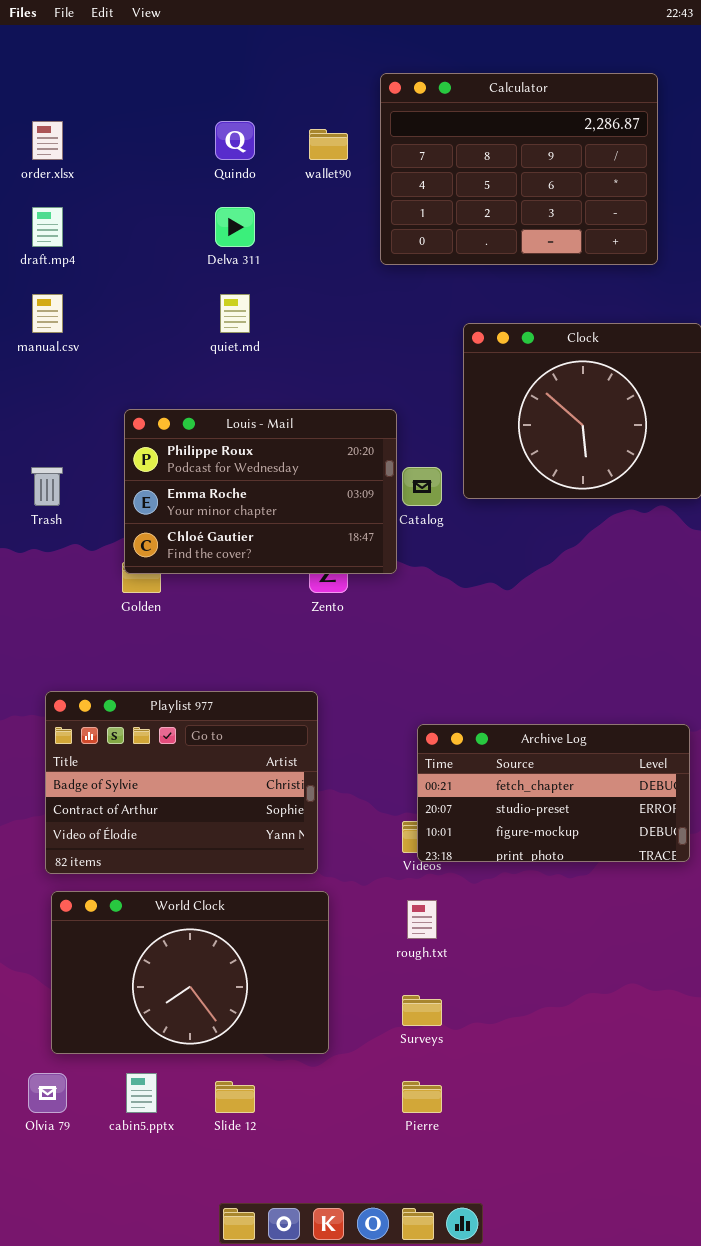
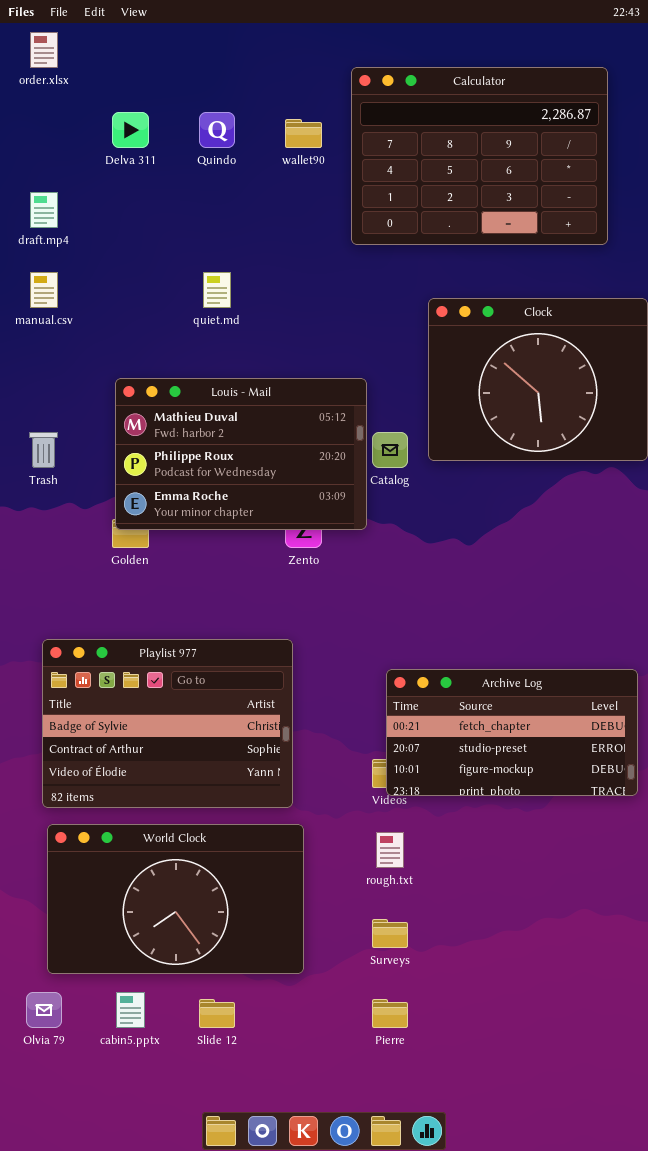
order.xlsx: [32,121,63,160] -> [30,32,58,68], moved
Delva 311: [215,207,255,247] -> [112,112,149,148], moved
Louis - Mail: [124,409,397,574] -> [115,378,367,530], scrolled up 1 row

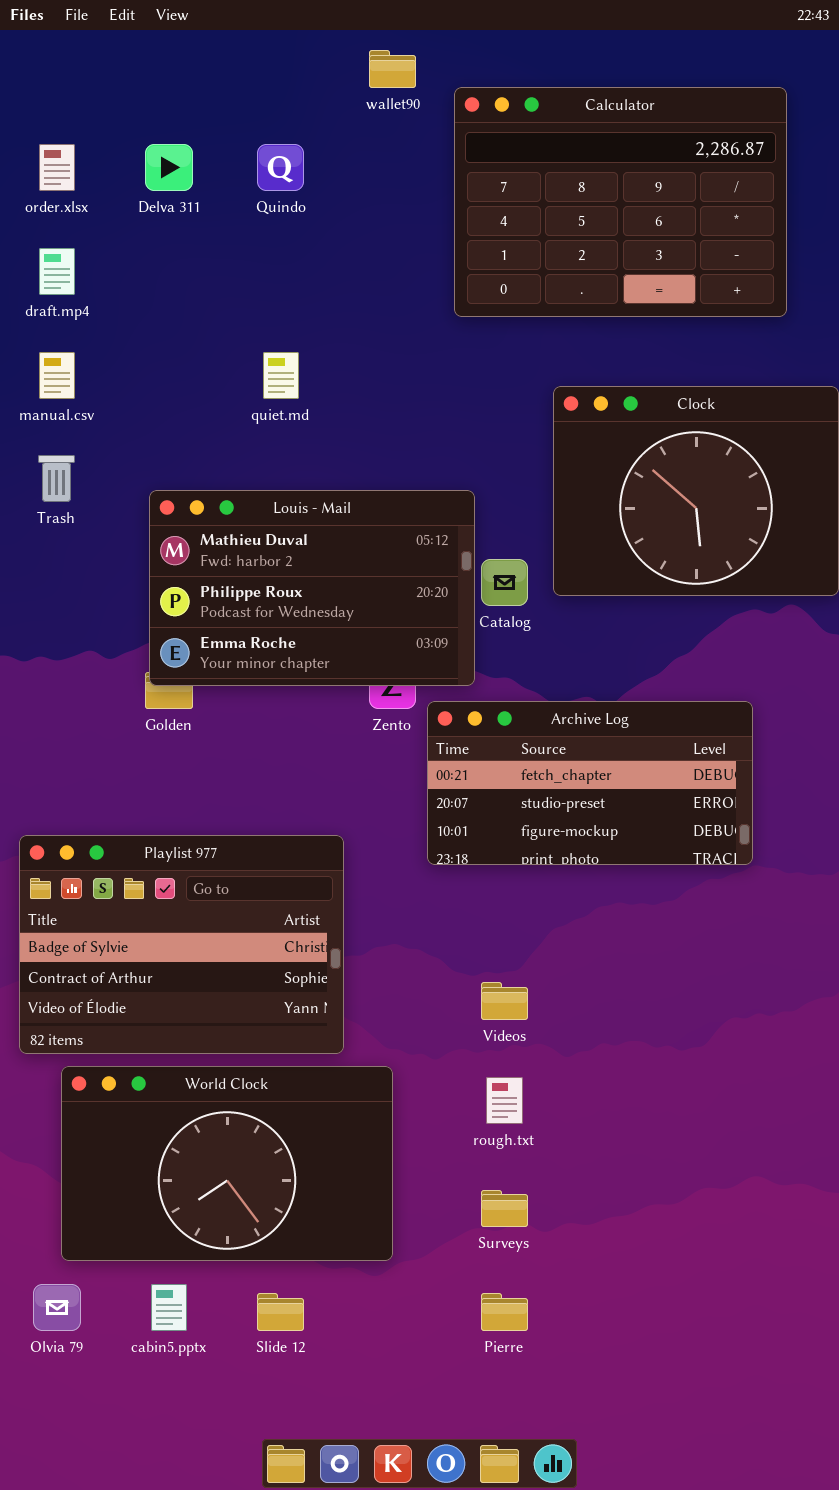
order.xlsx: [30,32,58,68] -> [39,144,75,191], moved
wallet90: [285,119,322,148] -> [369,50,416,88], moved
Trash: [29,432,58,468] -> [38,455,75,502], moved
Playlist 977: [42,639,293,808] -> [19,835,344,1054], moved
Archive Log: [386,669,638,796] -> [427,701,753,865], moved

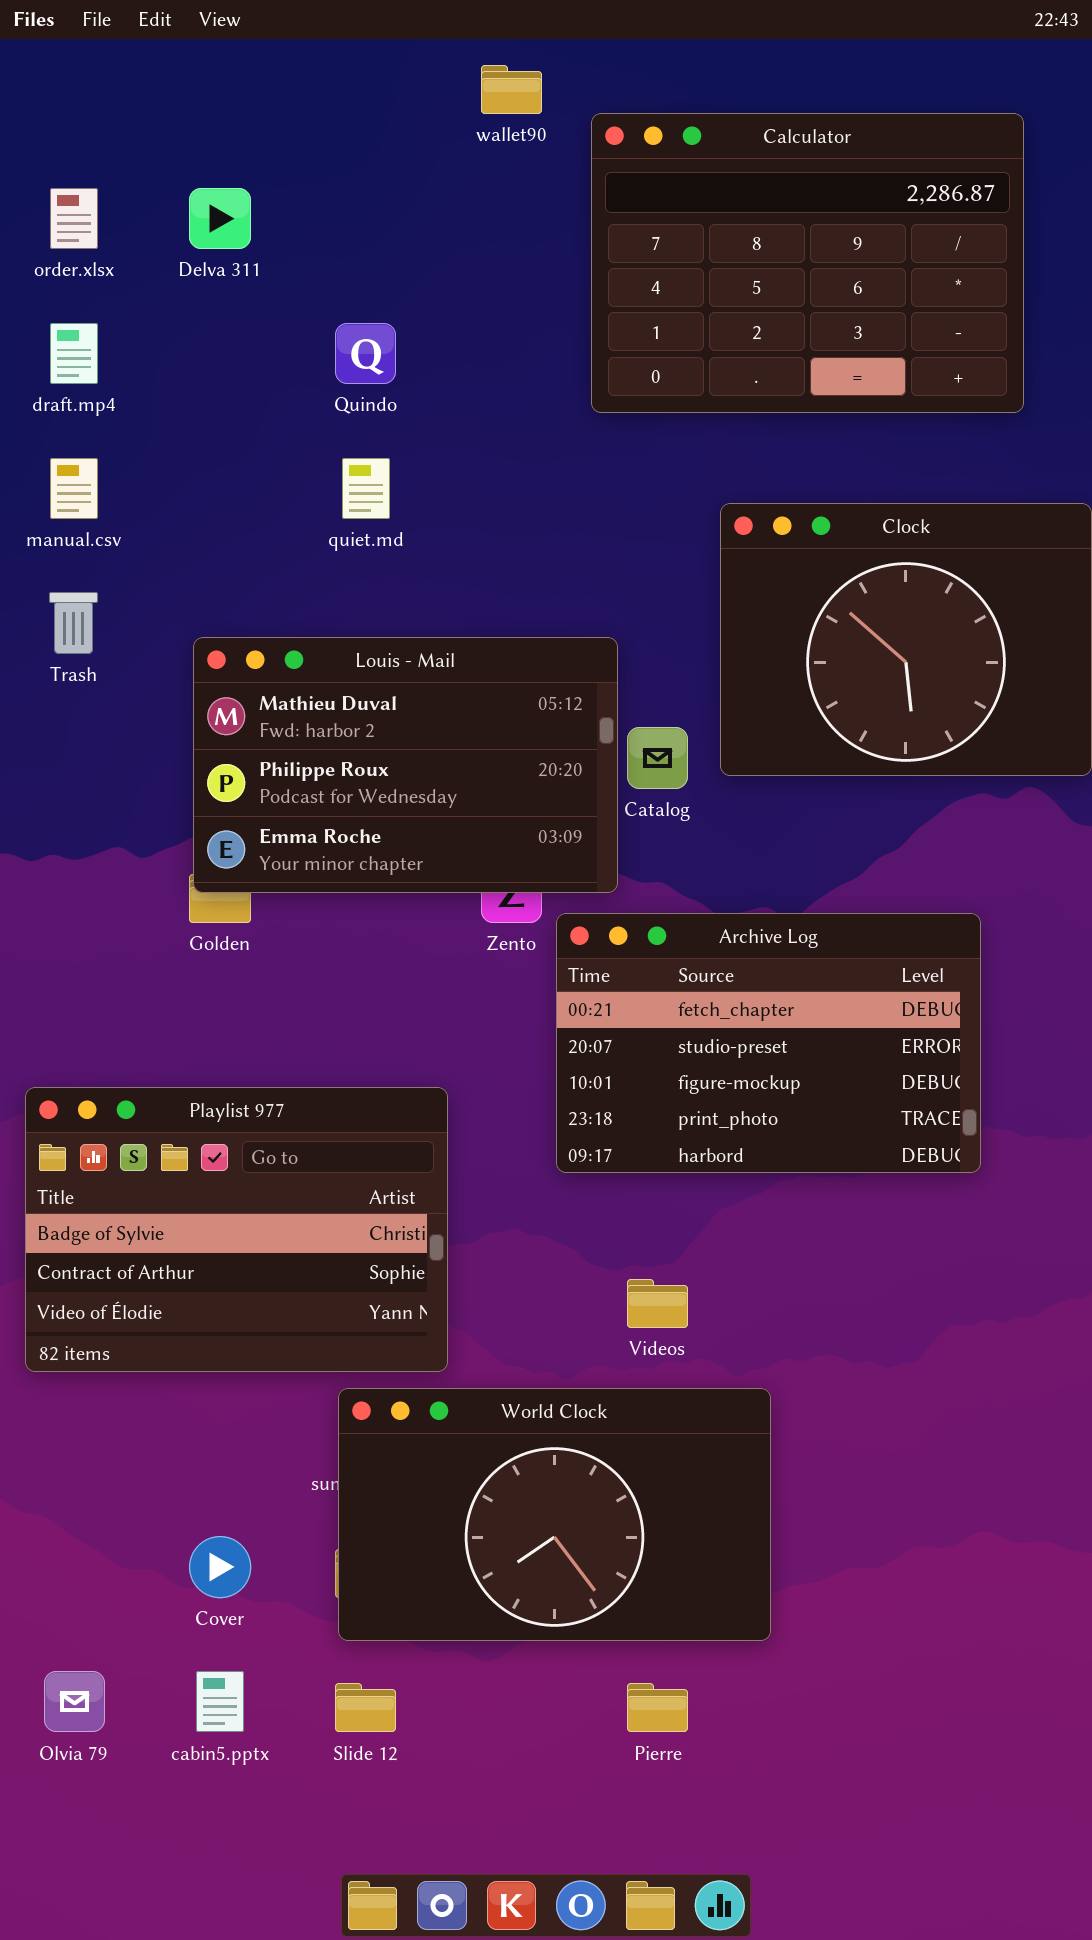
Quindo: [257,144,304,191] -> [335,323,396,384], moved
Archive Log: [427,701,753,865] -> [556,913,981,1173], resized
World Clock: [61,1066,393,1261] -> [338,1388,771,1641], moved

